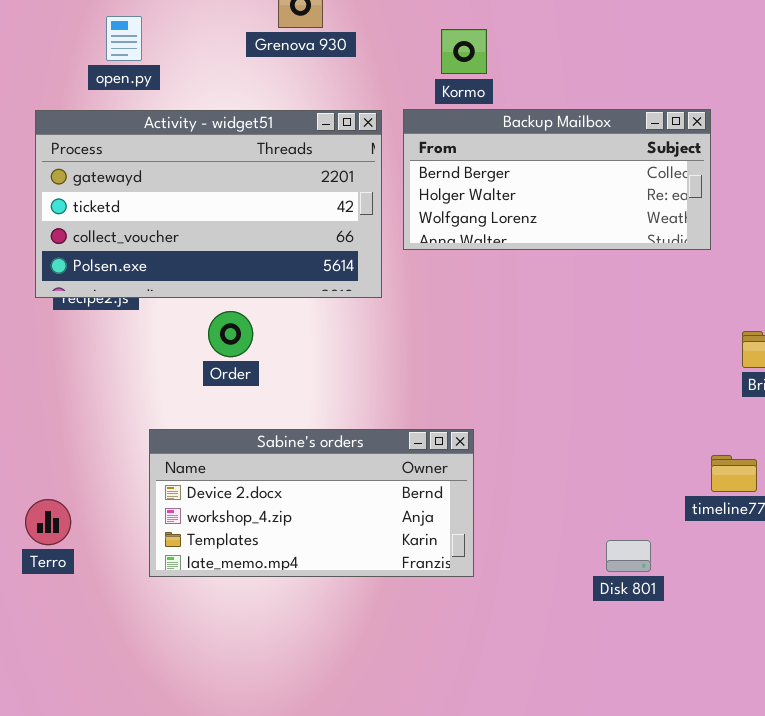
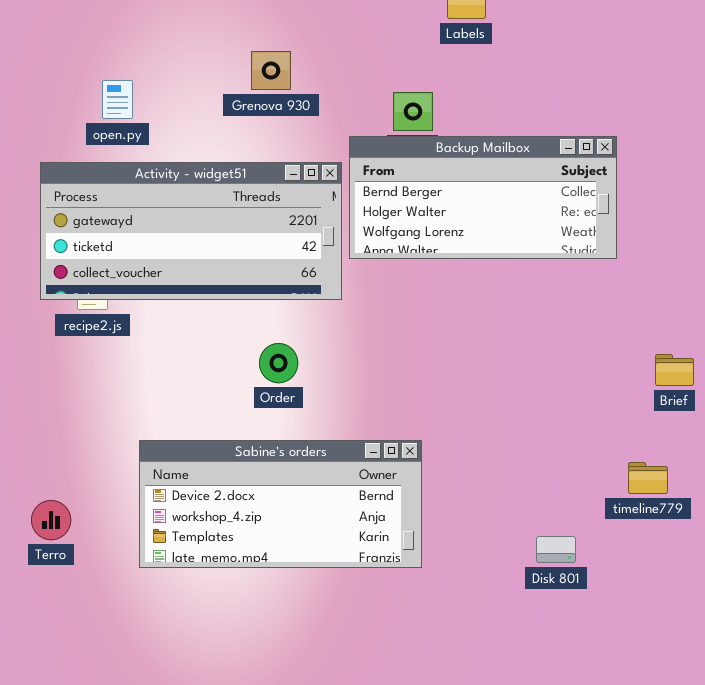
Backup Mailbox: [403,109,711,250] -> [349,136,617,259], moved
Activity - widget51: [35,110,382,298] -> [40,162,342,300], resized
Order: [208,311,253,357] -> [259,343,298,383], moved

